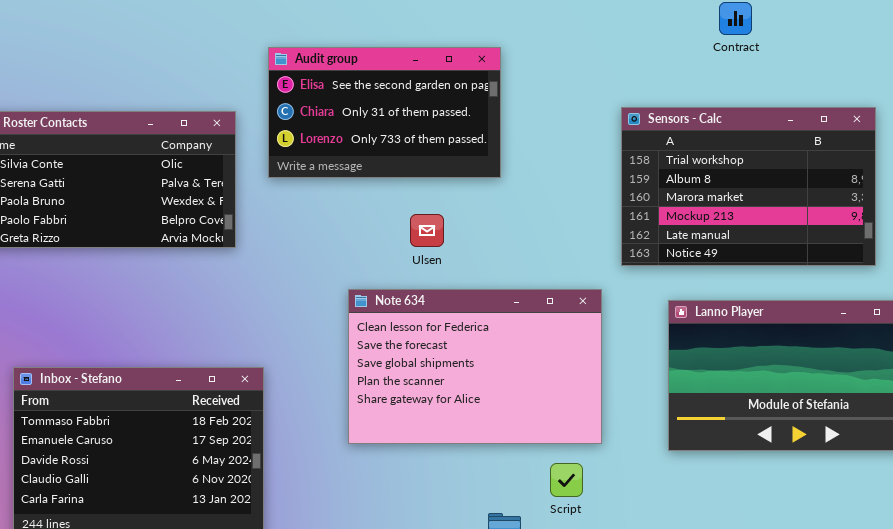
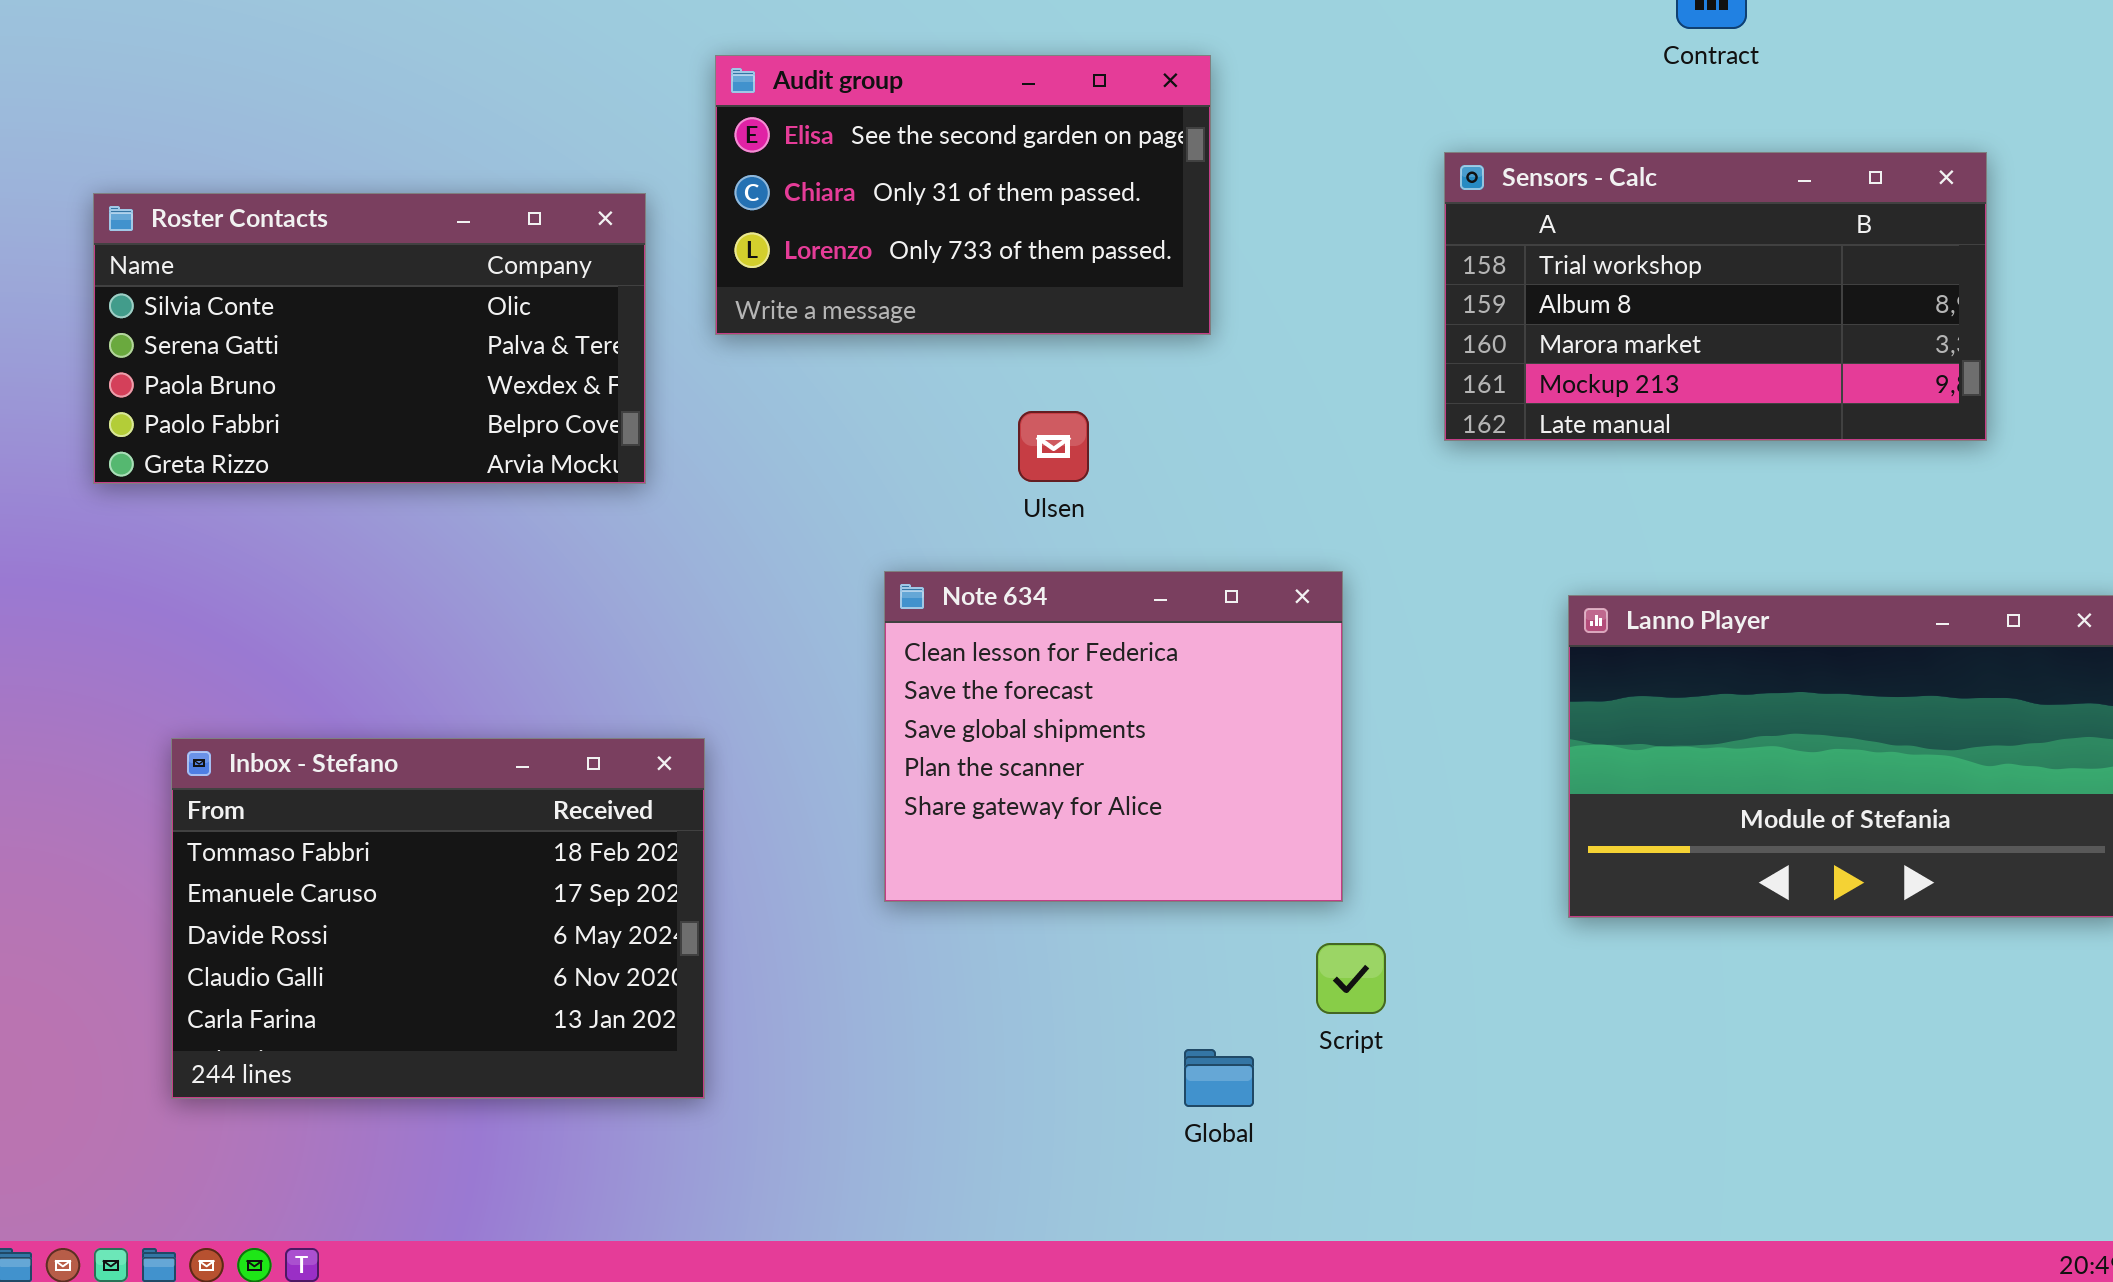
Sensors - Calc: [621,107,876,266] -> [1444,152,1987,441], moved, resized
Note 634: [348,289,602,444] -> [884,571,1343,902], resized

